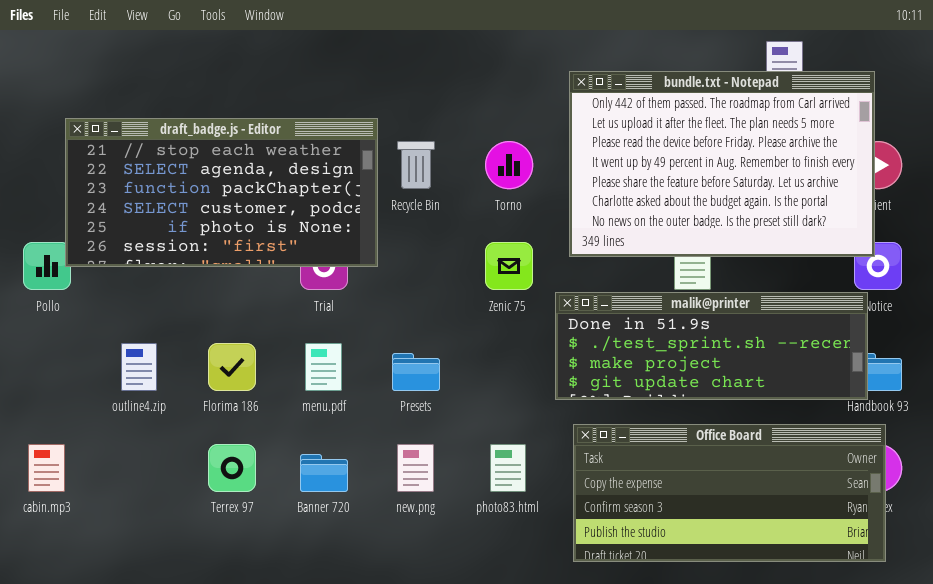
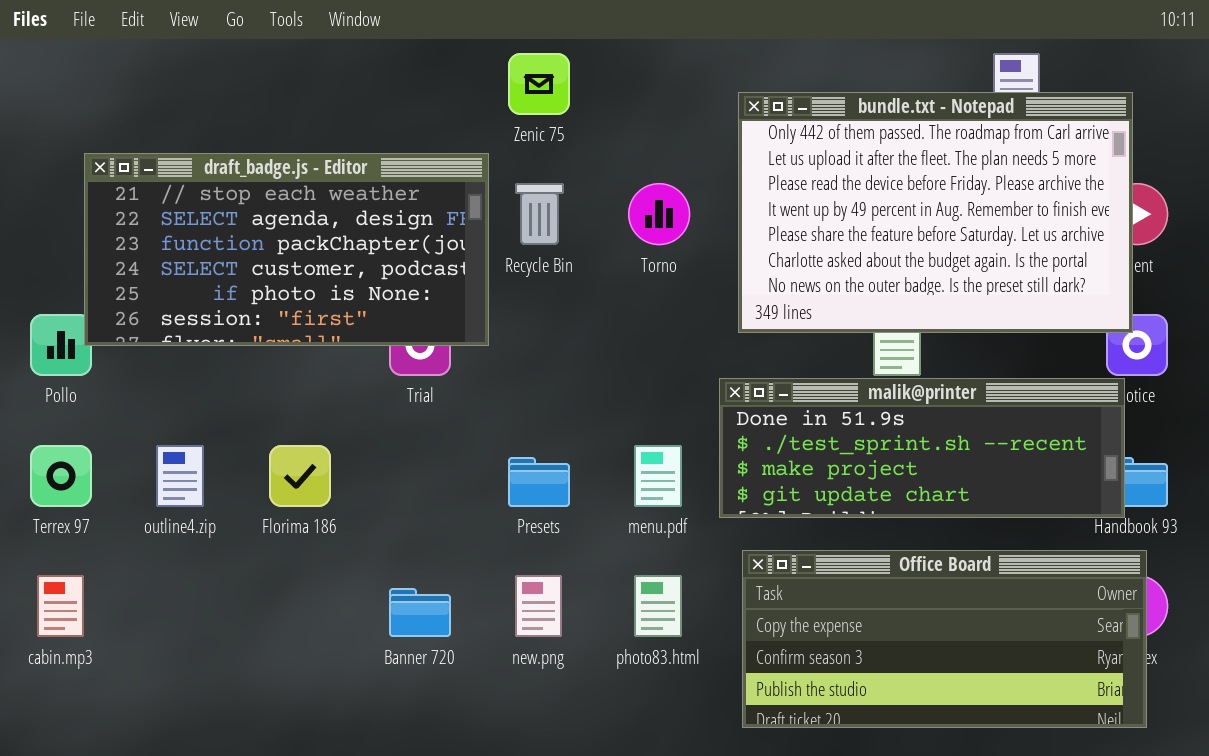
Zenic 75: [485,242,533,290] -> [508,53,570,115], moved
menu.pdf: [305,343,342,391] -> [634,445,682,507], moved
Terrex 97: [208,444,256,492] -> [30,445,92,507], moved

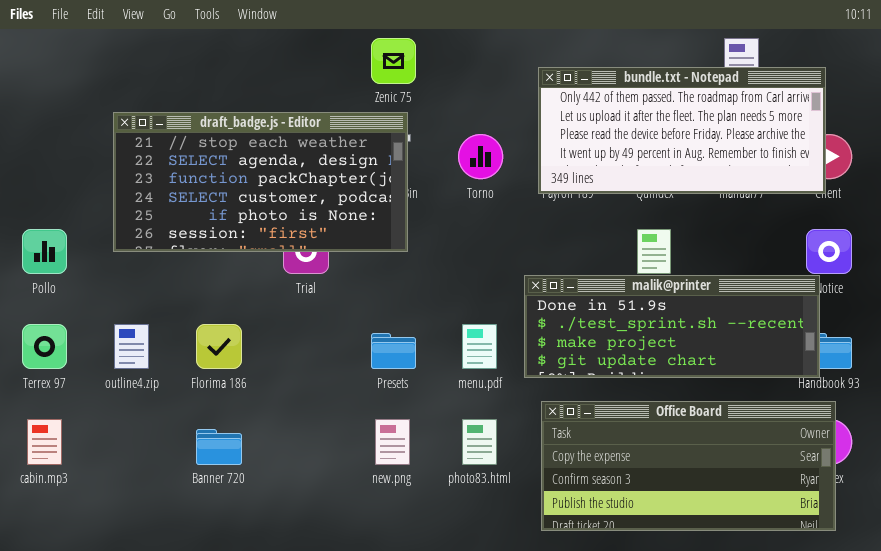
bundle.txt - Notepad: [738,92,1133,333] -> [538,67,826,194], resized
draft_badge.js - Editor: [84,153,489,346] -> [113,112,408,252], moved
Banner 720: [389,588,451,637] -> [196,429,242,465], moved

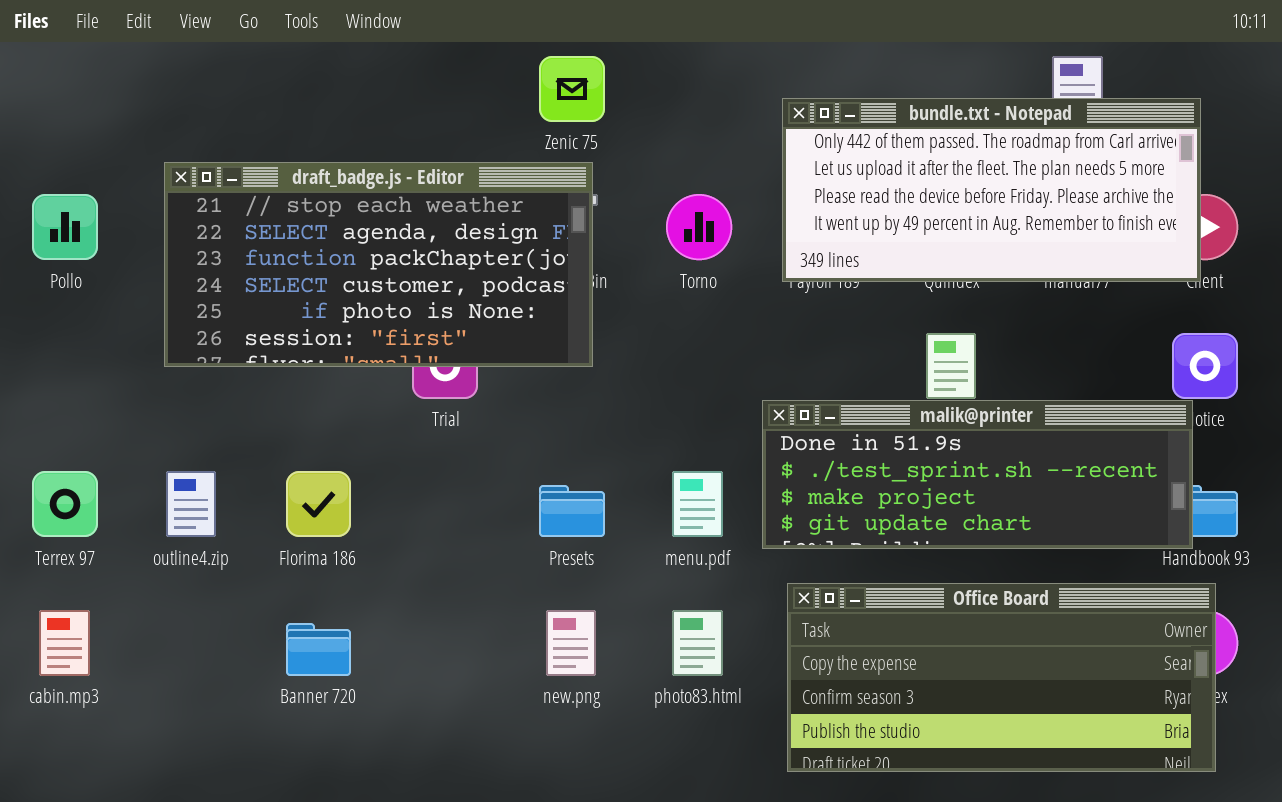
Pollo: [22,229,67,274] -> [32,194,98,260], moved

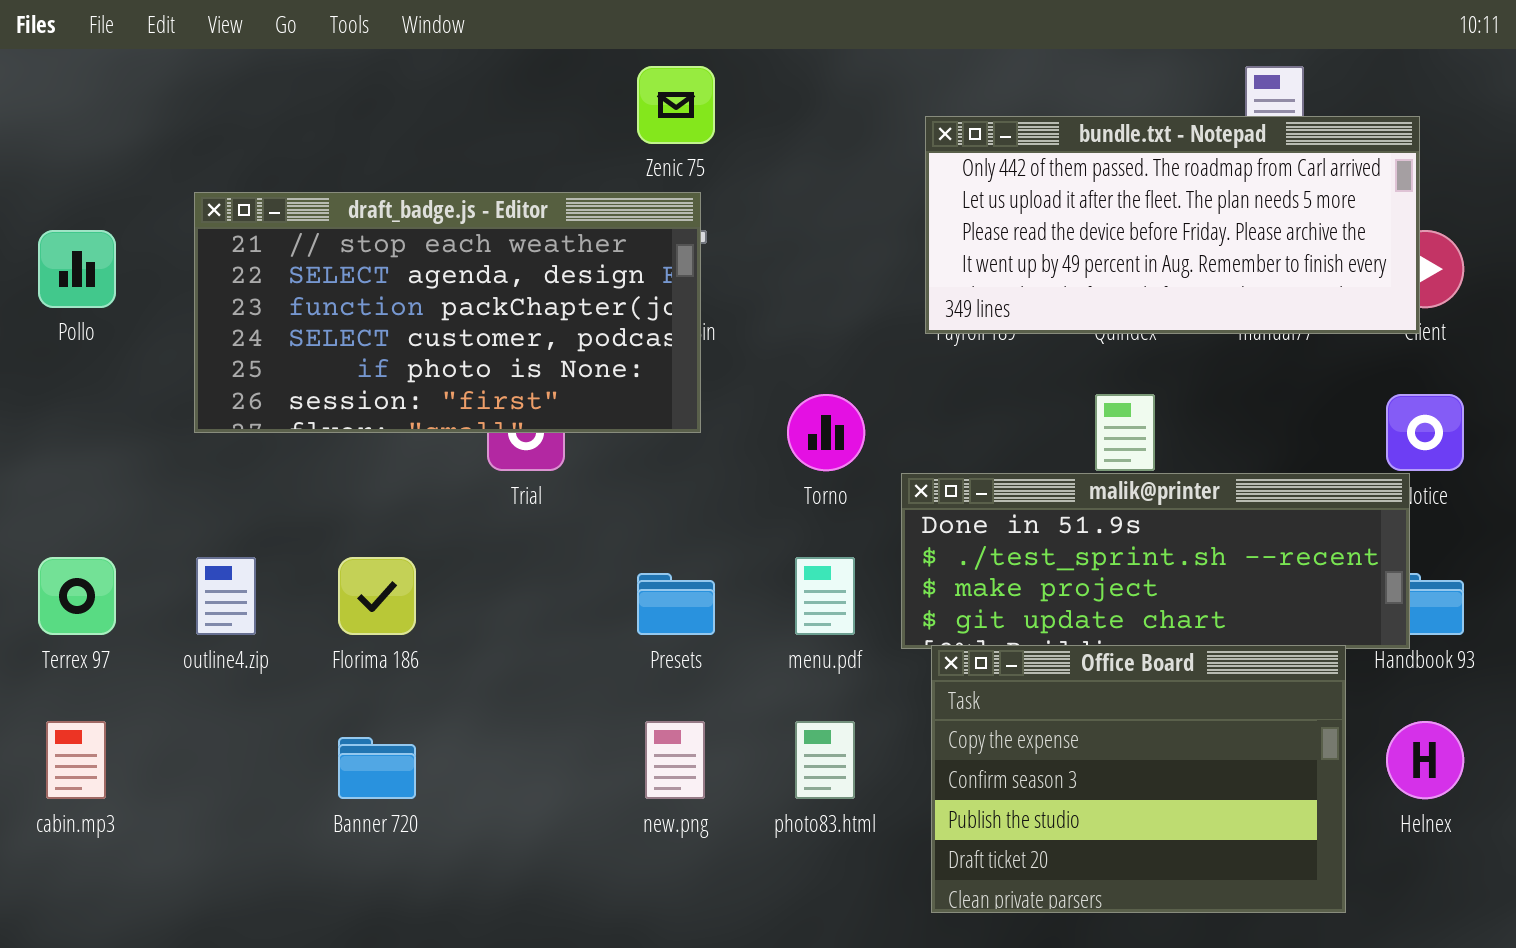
Torno: [666,194,732,260] -> [787,394,865,471], moved
Office Board: [787,583,1216,772] -> [931,645,1346,913], resized

